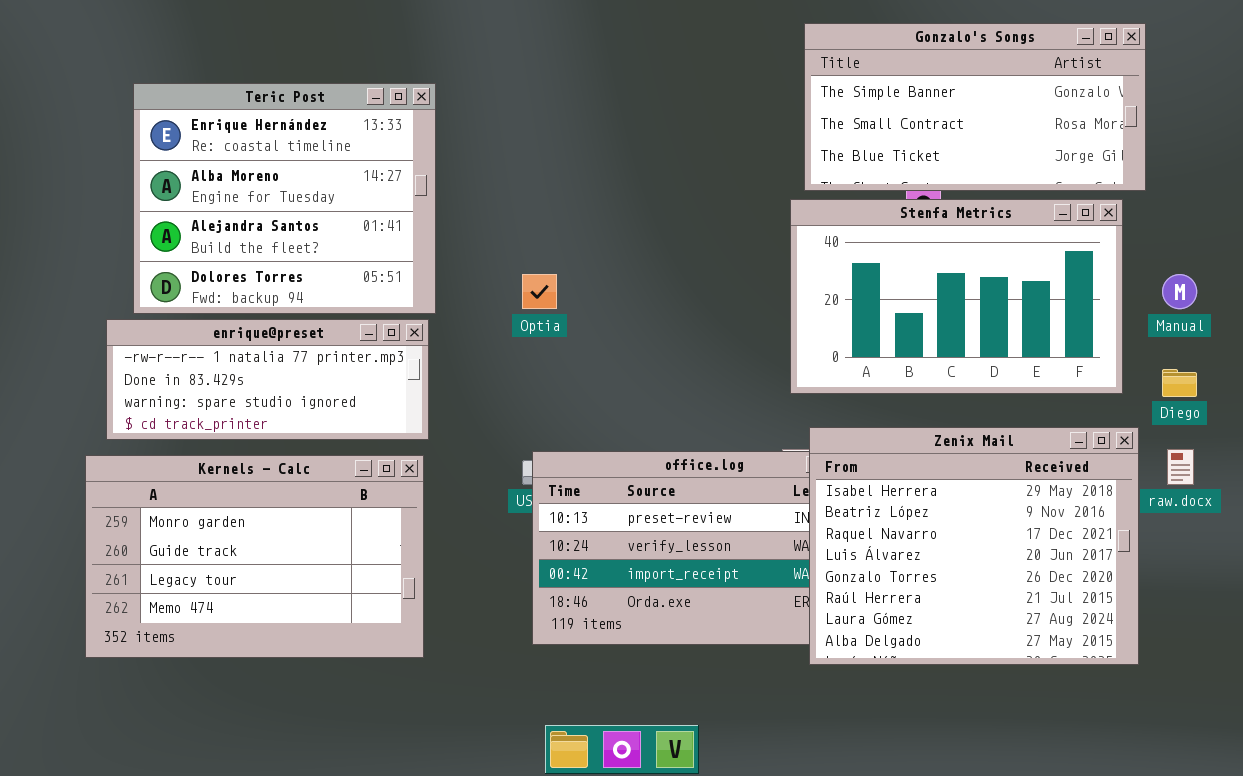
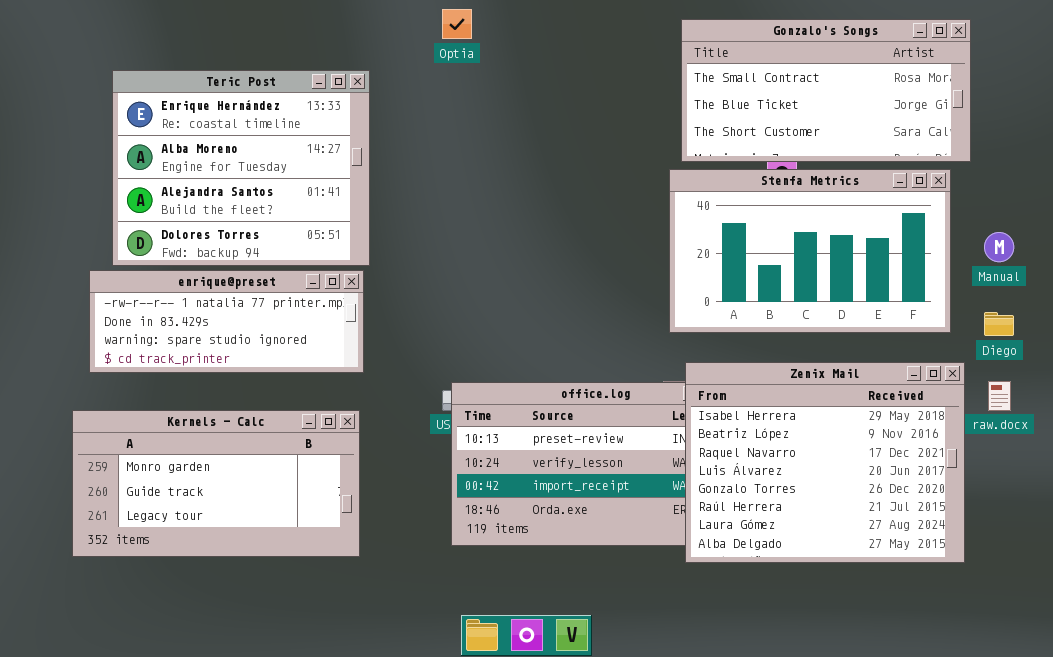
Gonzalo's Songs: [804,23,1146,191] -> [681,19,971,162], scrolled down 1 row
Optia: [522,274,557,309] -> [442,9,472,39], moved
Kernels - Calc: [85,455,424,658] -> [72,410,360,557], resized

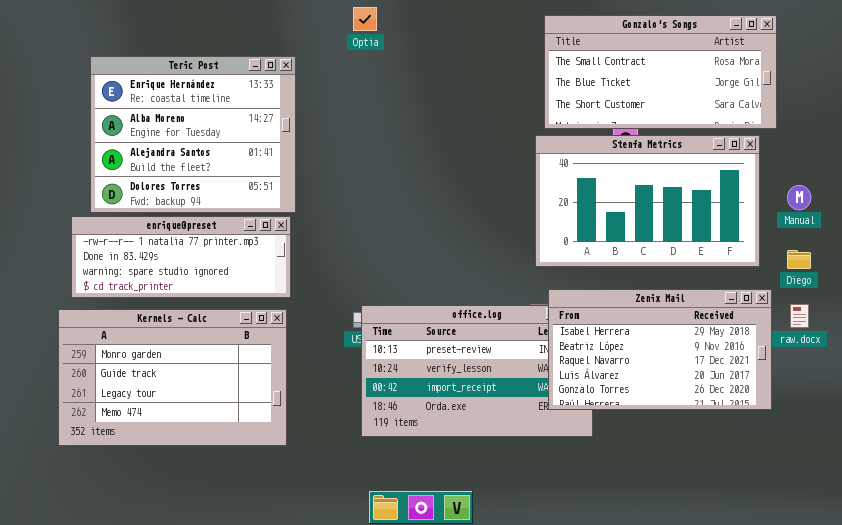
Zenix Mail: [685,362,965,563] -> [548,289,772,410], resized
Kernels - Calc: [72,410,360,557] -> [58,309,287,446], resized

